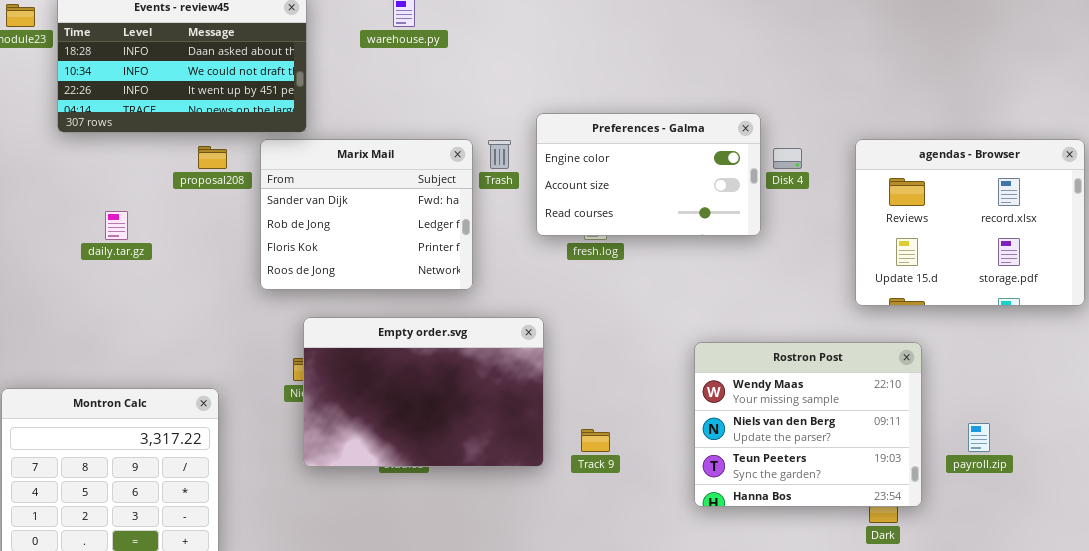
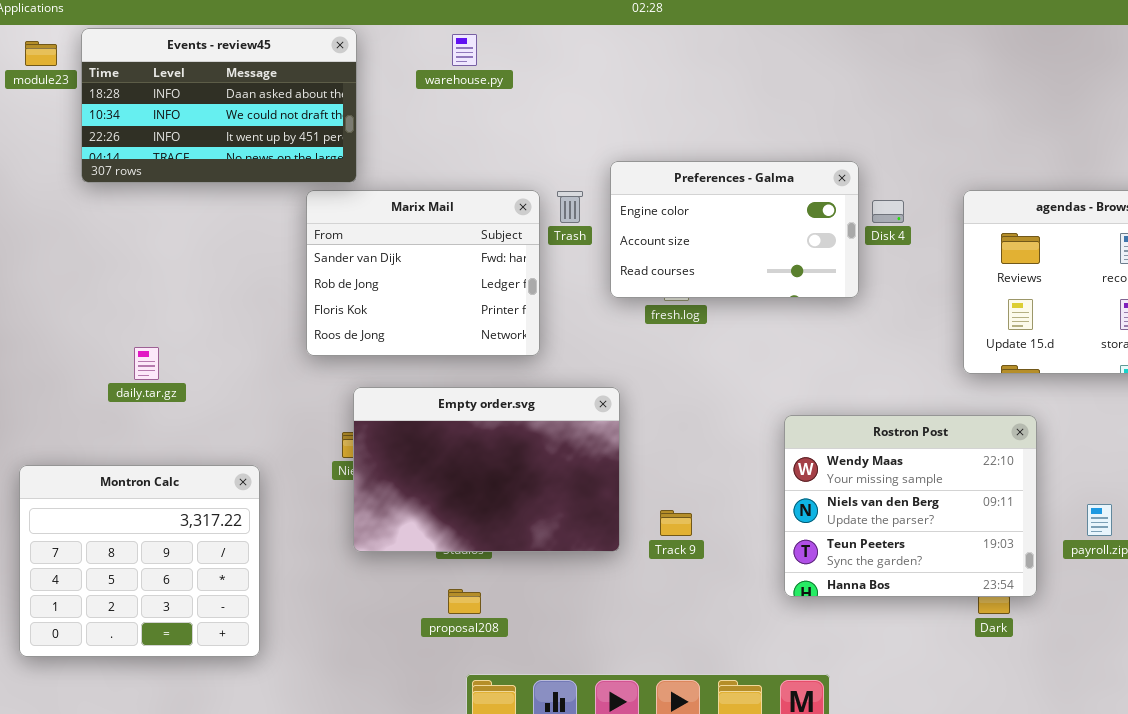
proposal208: [198,146,227,169] -> [448,589,481,614], moved
daily.tar.gz: [105,211,128,240] -> [134,347,159,380], moved

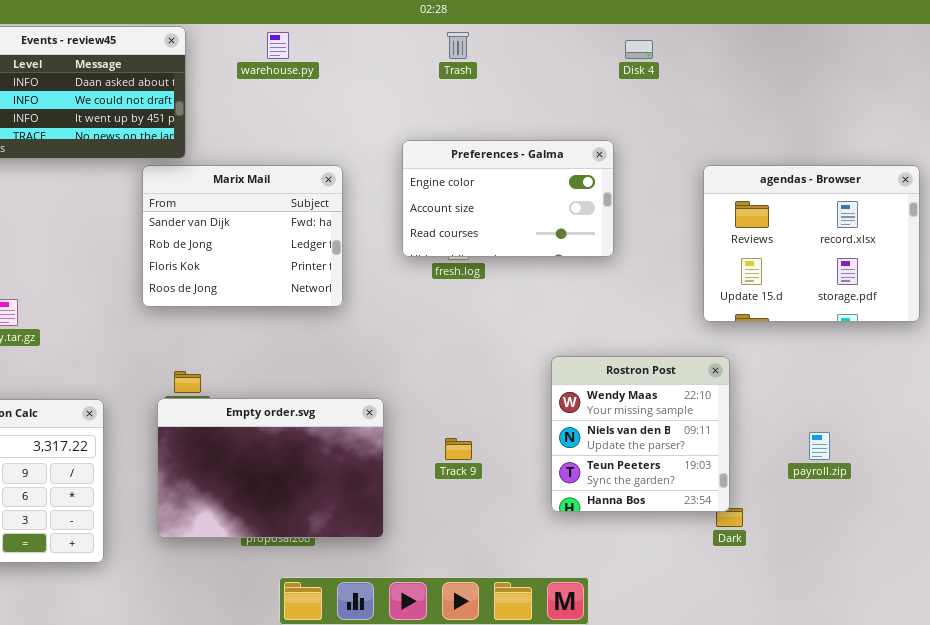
Trash: [557,191,583,223] -> [447,32,469,59], moved
Disk 4: [872,200,904,223] -> [625,40,653,59], moved
Empty order.svg: [353,387,620,552] -> [157,398,384,538], moved
Rostron Post: [784,415,1037,597] -> [551,356,730,512], resized

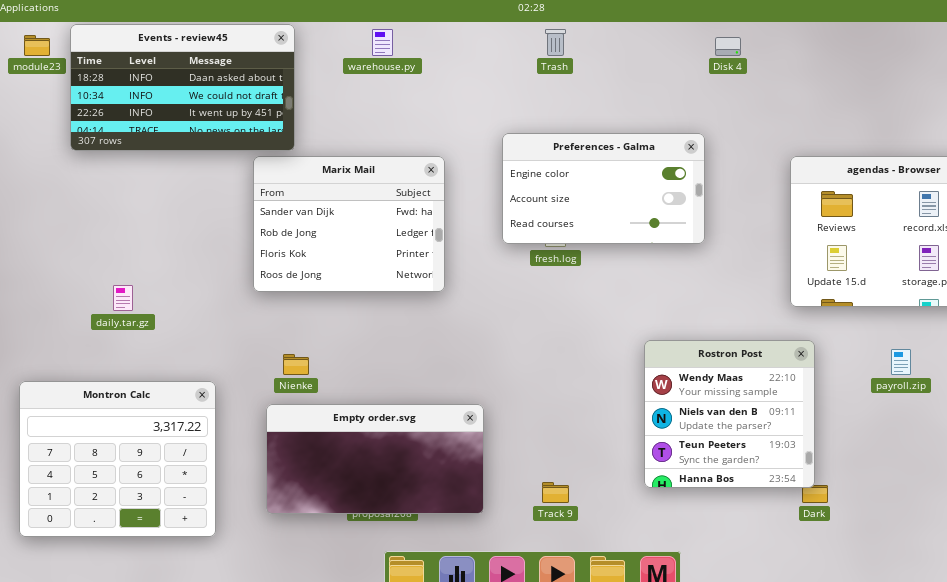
Empty order.svg: [157,398,384,538] -> [266,404,484,514], resized
payroll.zip: [809,432,830,460] -> [891,349,911,375], moved
Track 9: [445,438,472,460] -> [542,482,569,503], moved

